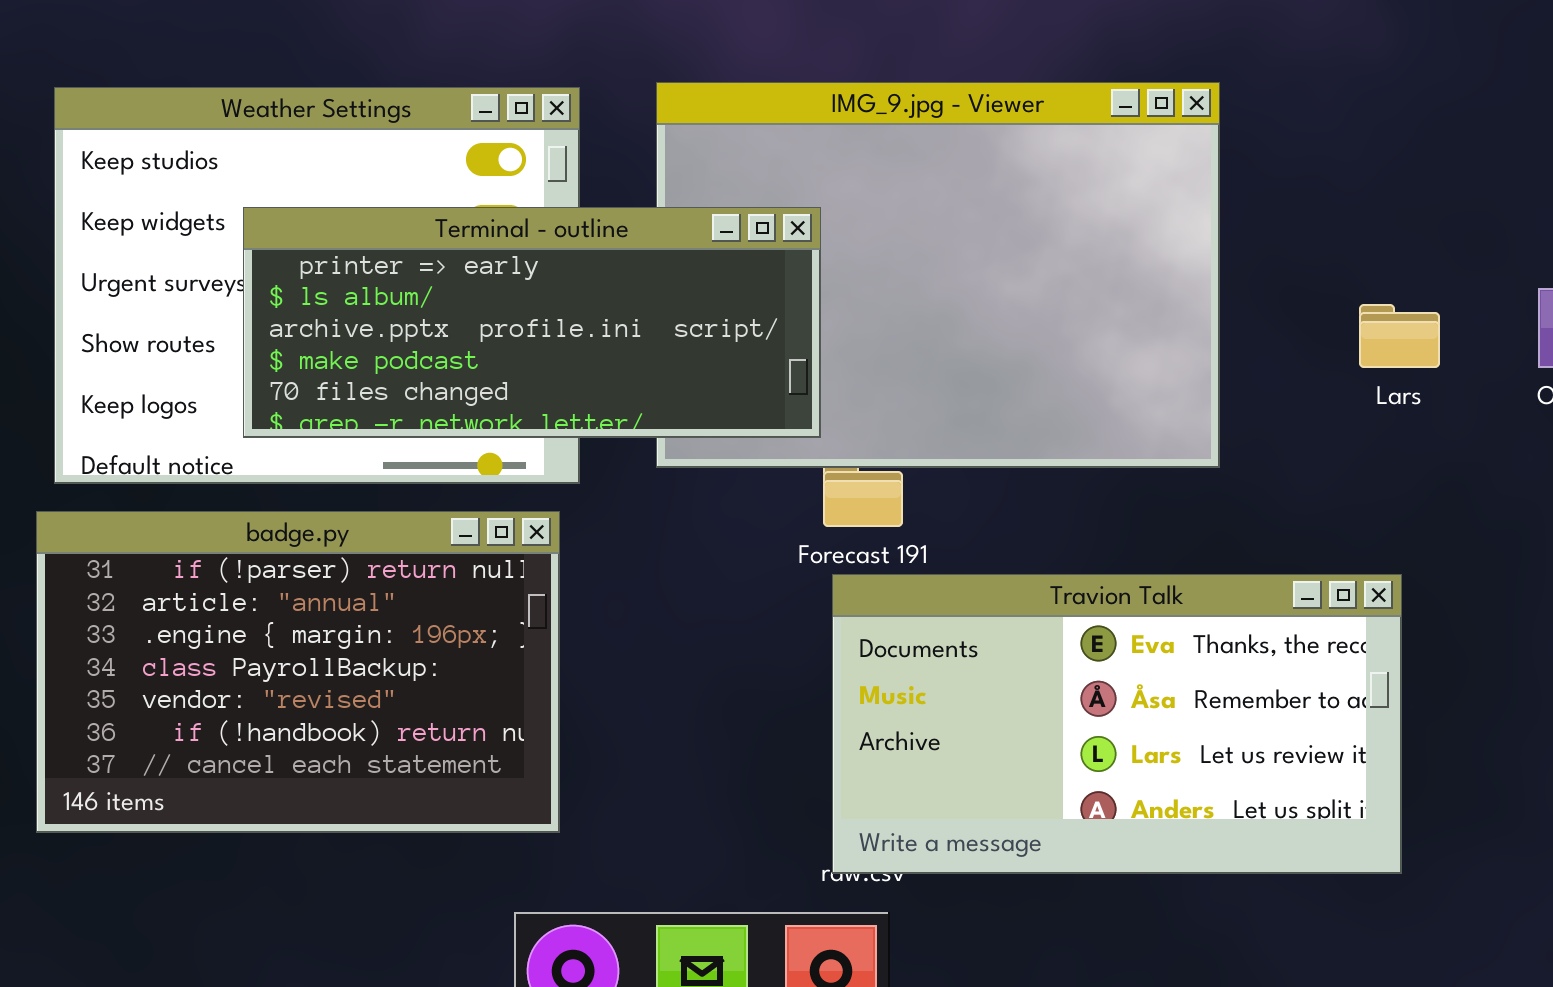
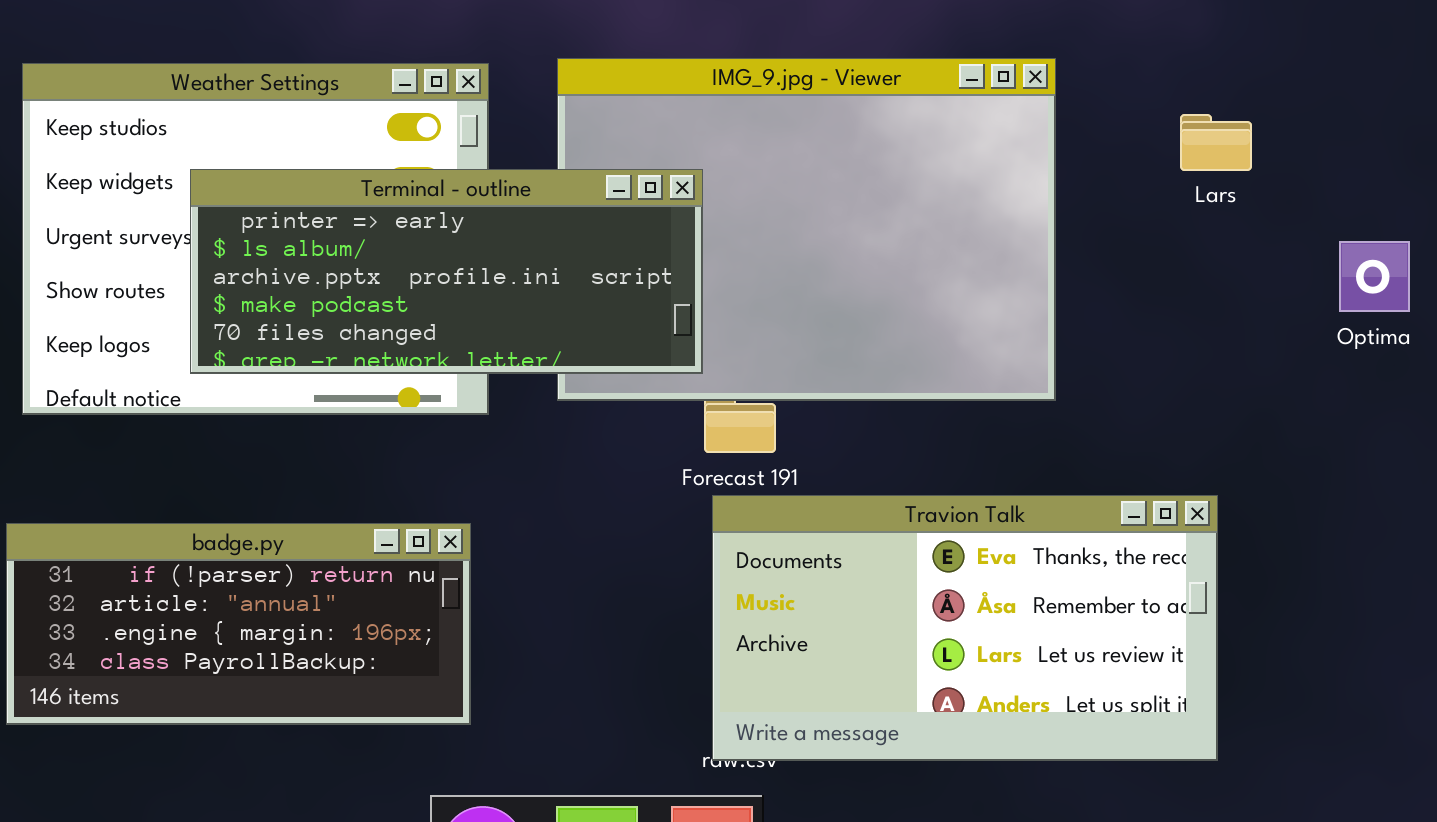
Lars: [1359,304,1440,368] -> [1180,114,1252,171], moved
badge.py: [36,511,560,833] -> [6,523,471,725], resized

